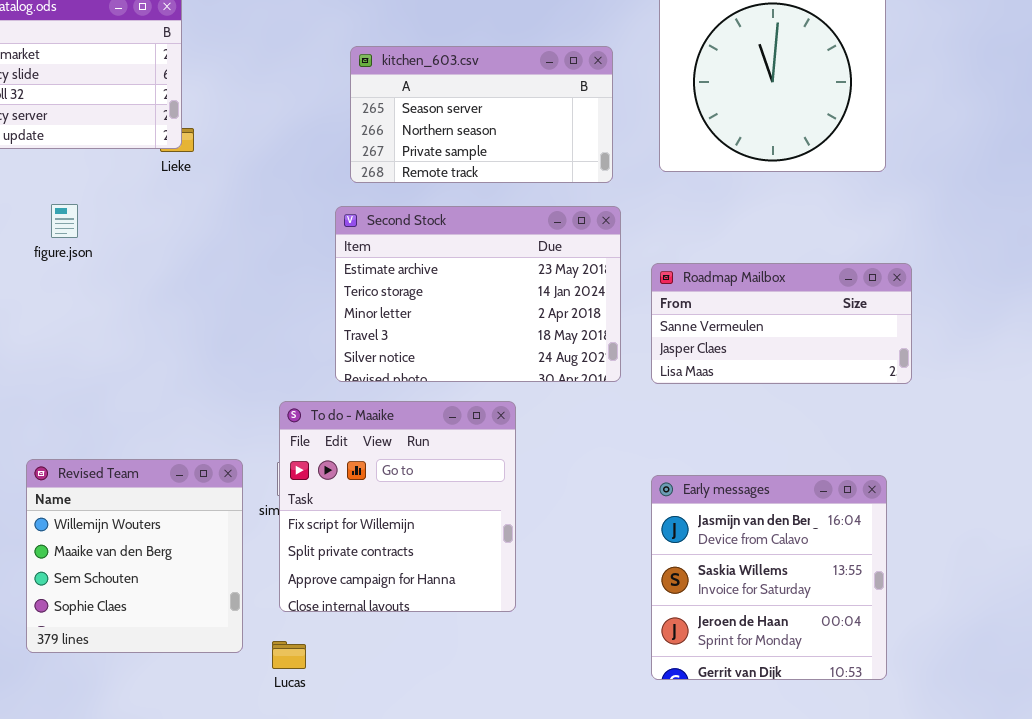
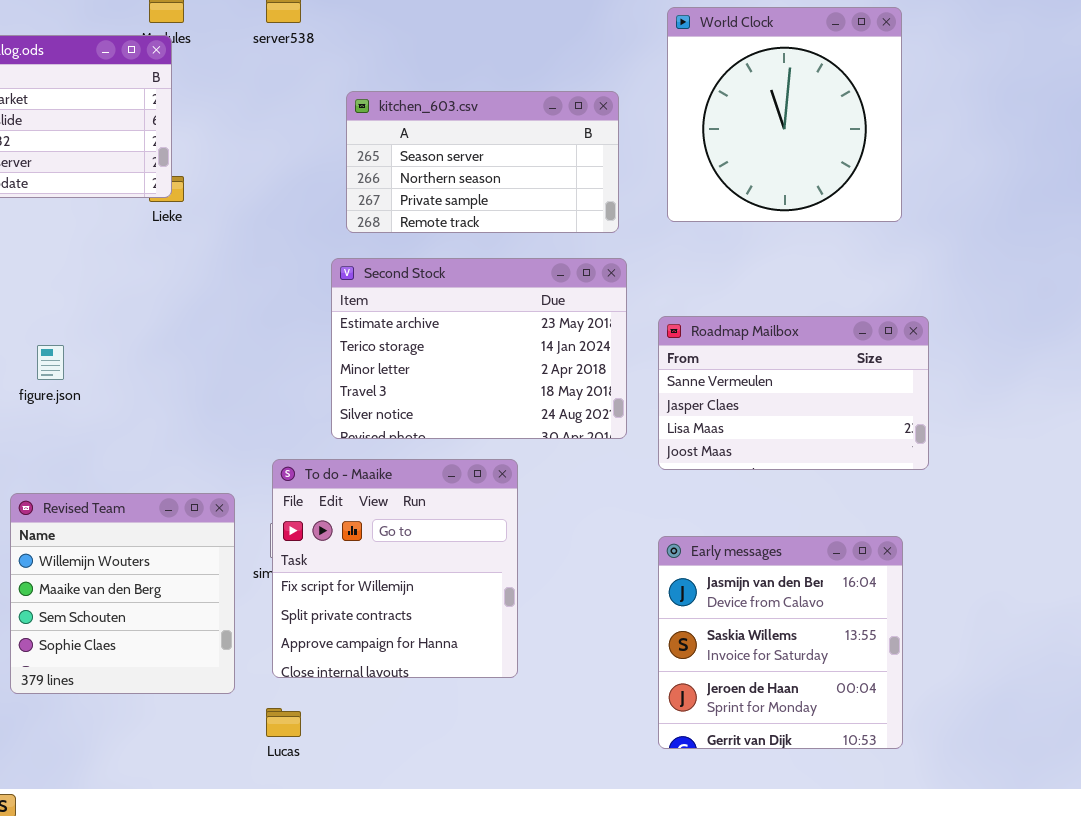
figure.json: [51,204,78,238] -> [37,345,64,380], moved
Roadmap Mailbox: [651,263,912,384] -> [658,316,929,470], resized
Revised Team: [26,459,243,653] -> [10,493,235,694], moved

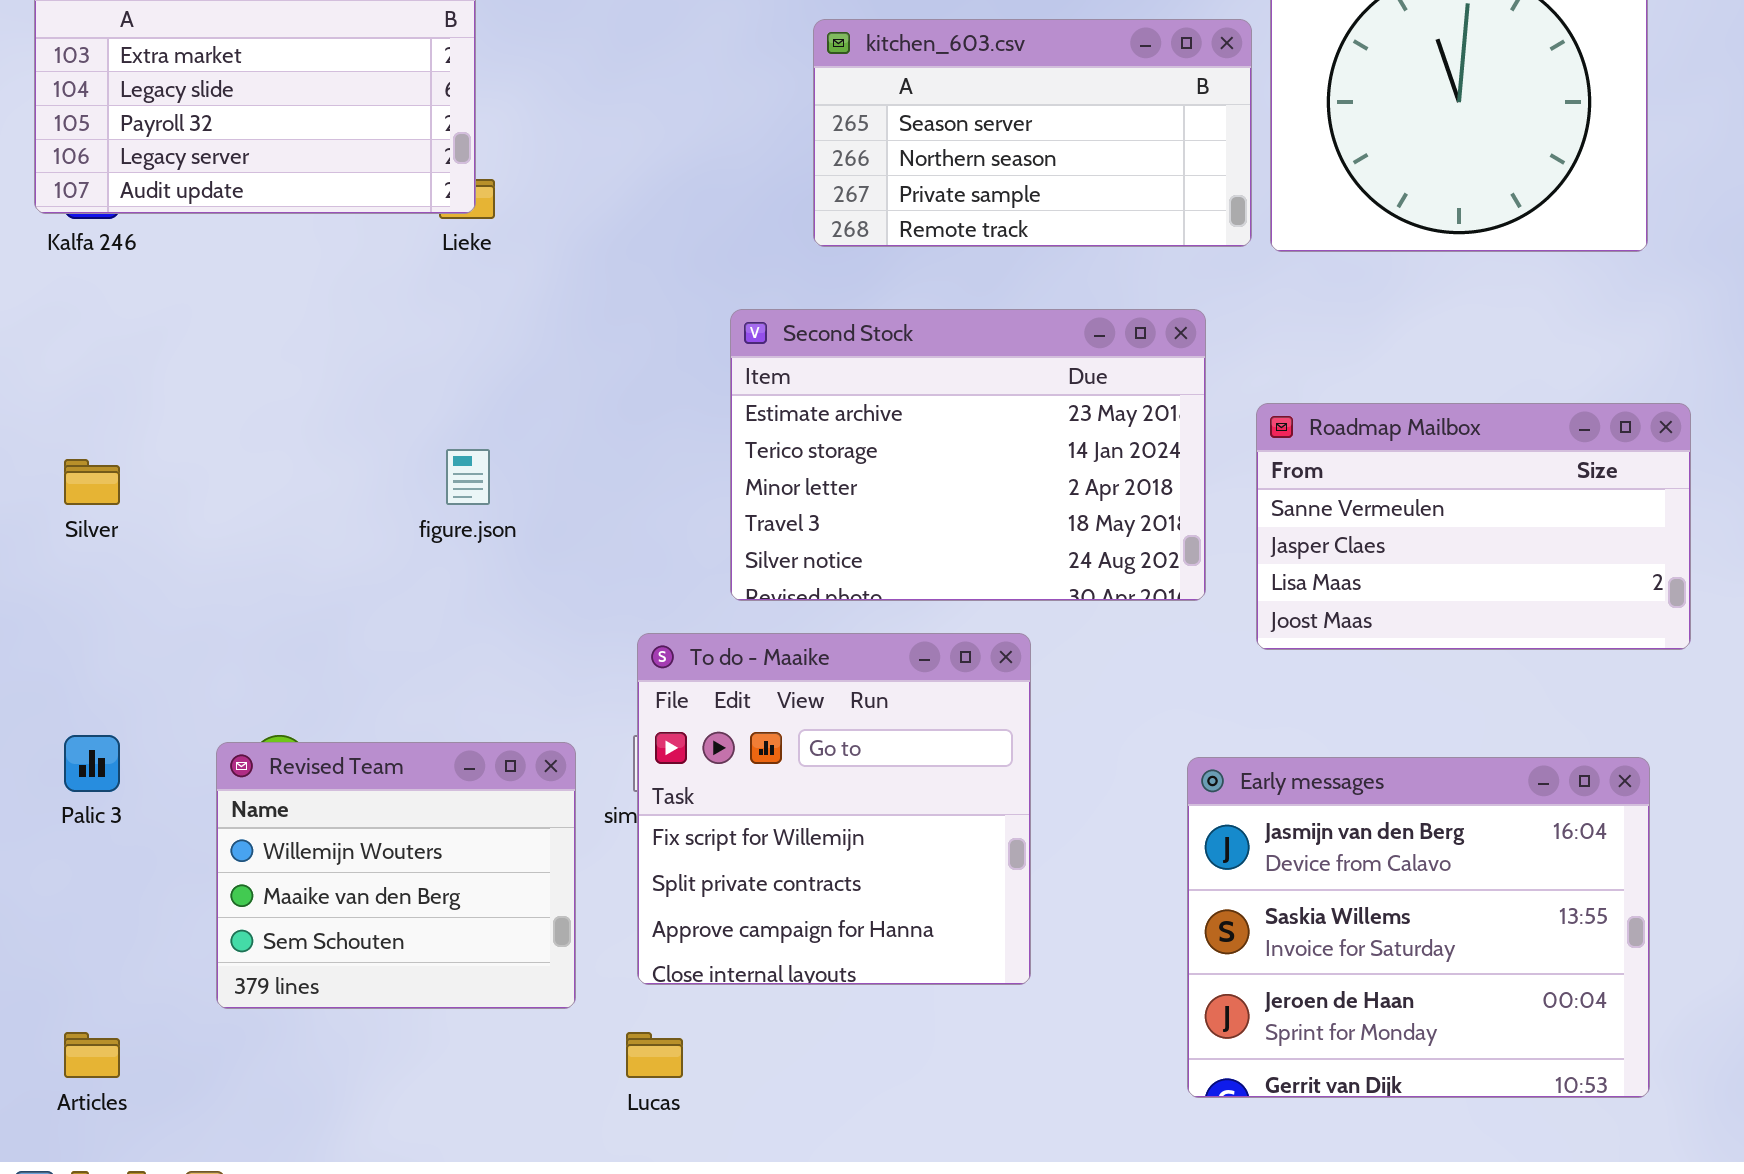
kitchen_603.csv: [346,91,619,233] -> [813,19,1252,247], moved
figure.json: [37,345,64,380] -> [446,449,490,505], moved
Revised Team: [10,493,235,694] -> [216,742,576,1009], resized
Early messages: [658,536,903,749] -> [1187,757,1650,1098], resized

